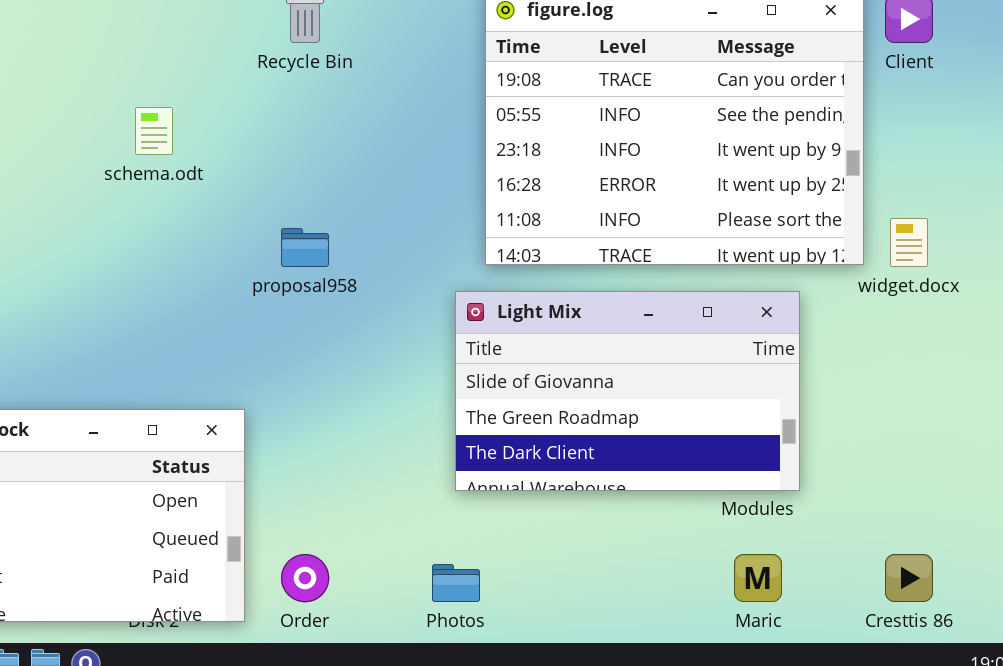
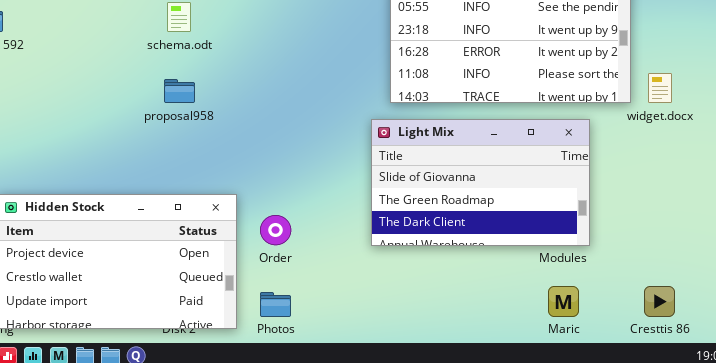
proposal958: [281,228,329,267] -> [164,79,195,103], moved
Order: [281,554,329,602] -> [260,215,291,245], moved
Photos: [432,564,480,602] -> [260,292,291,317], moved

